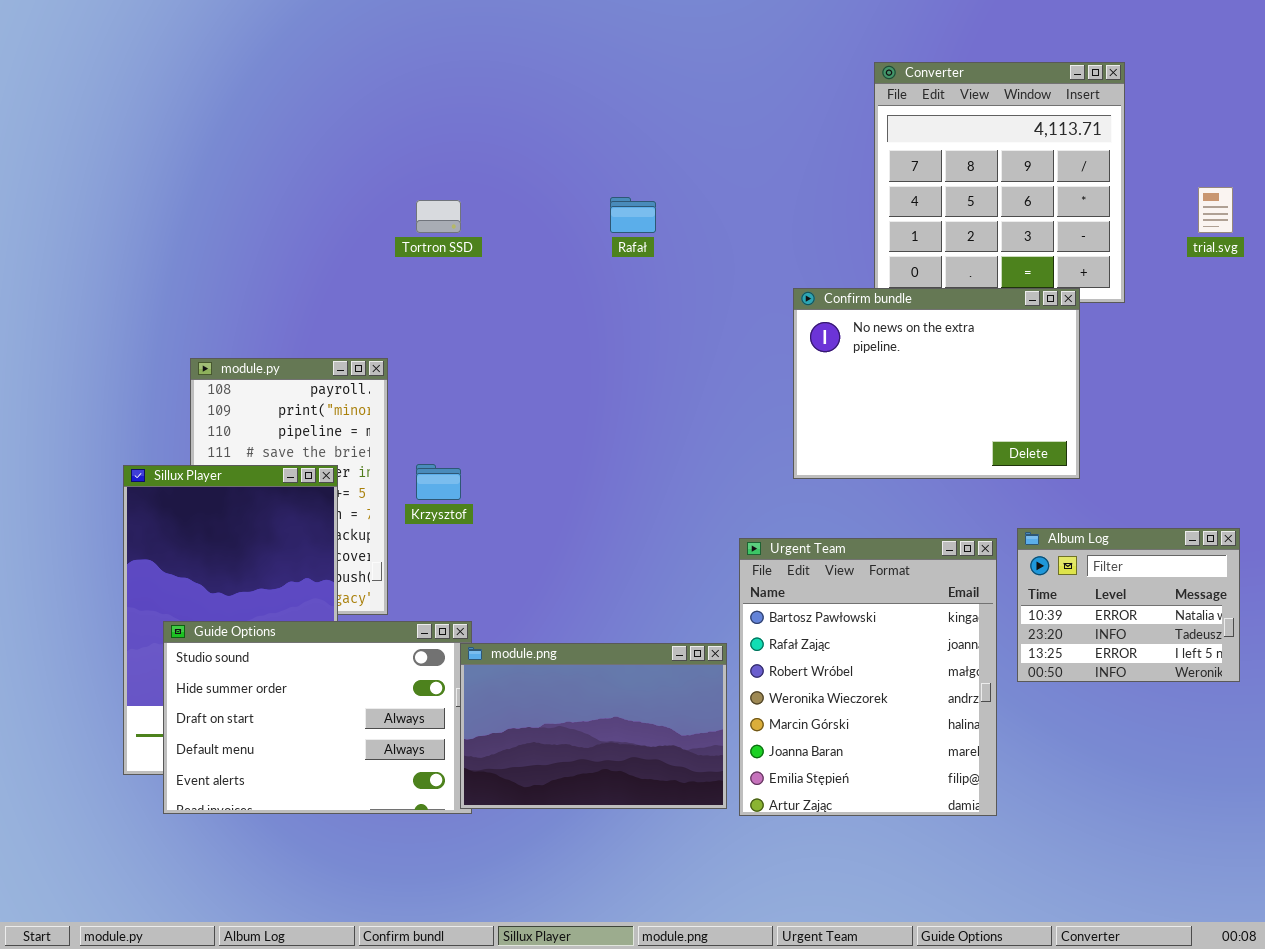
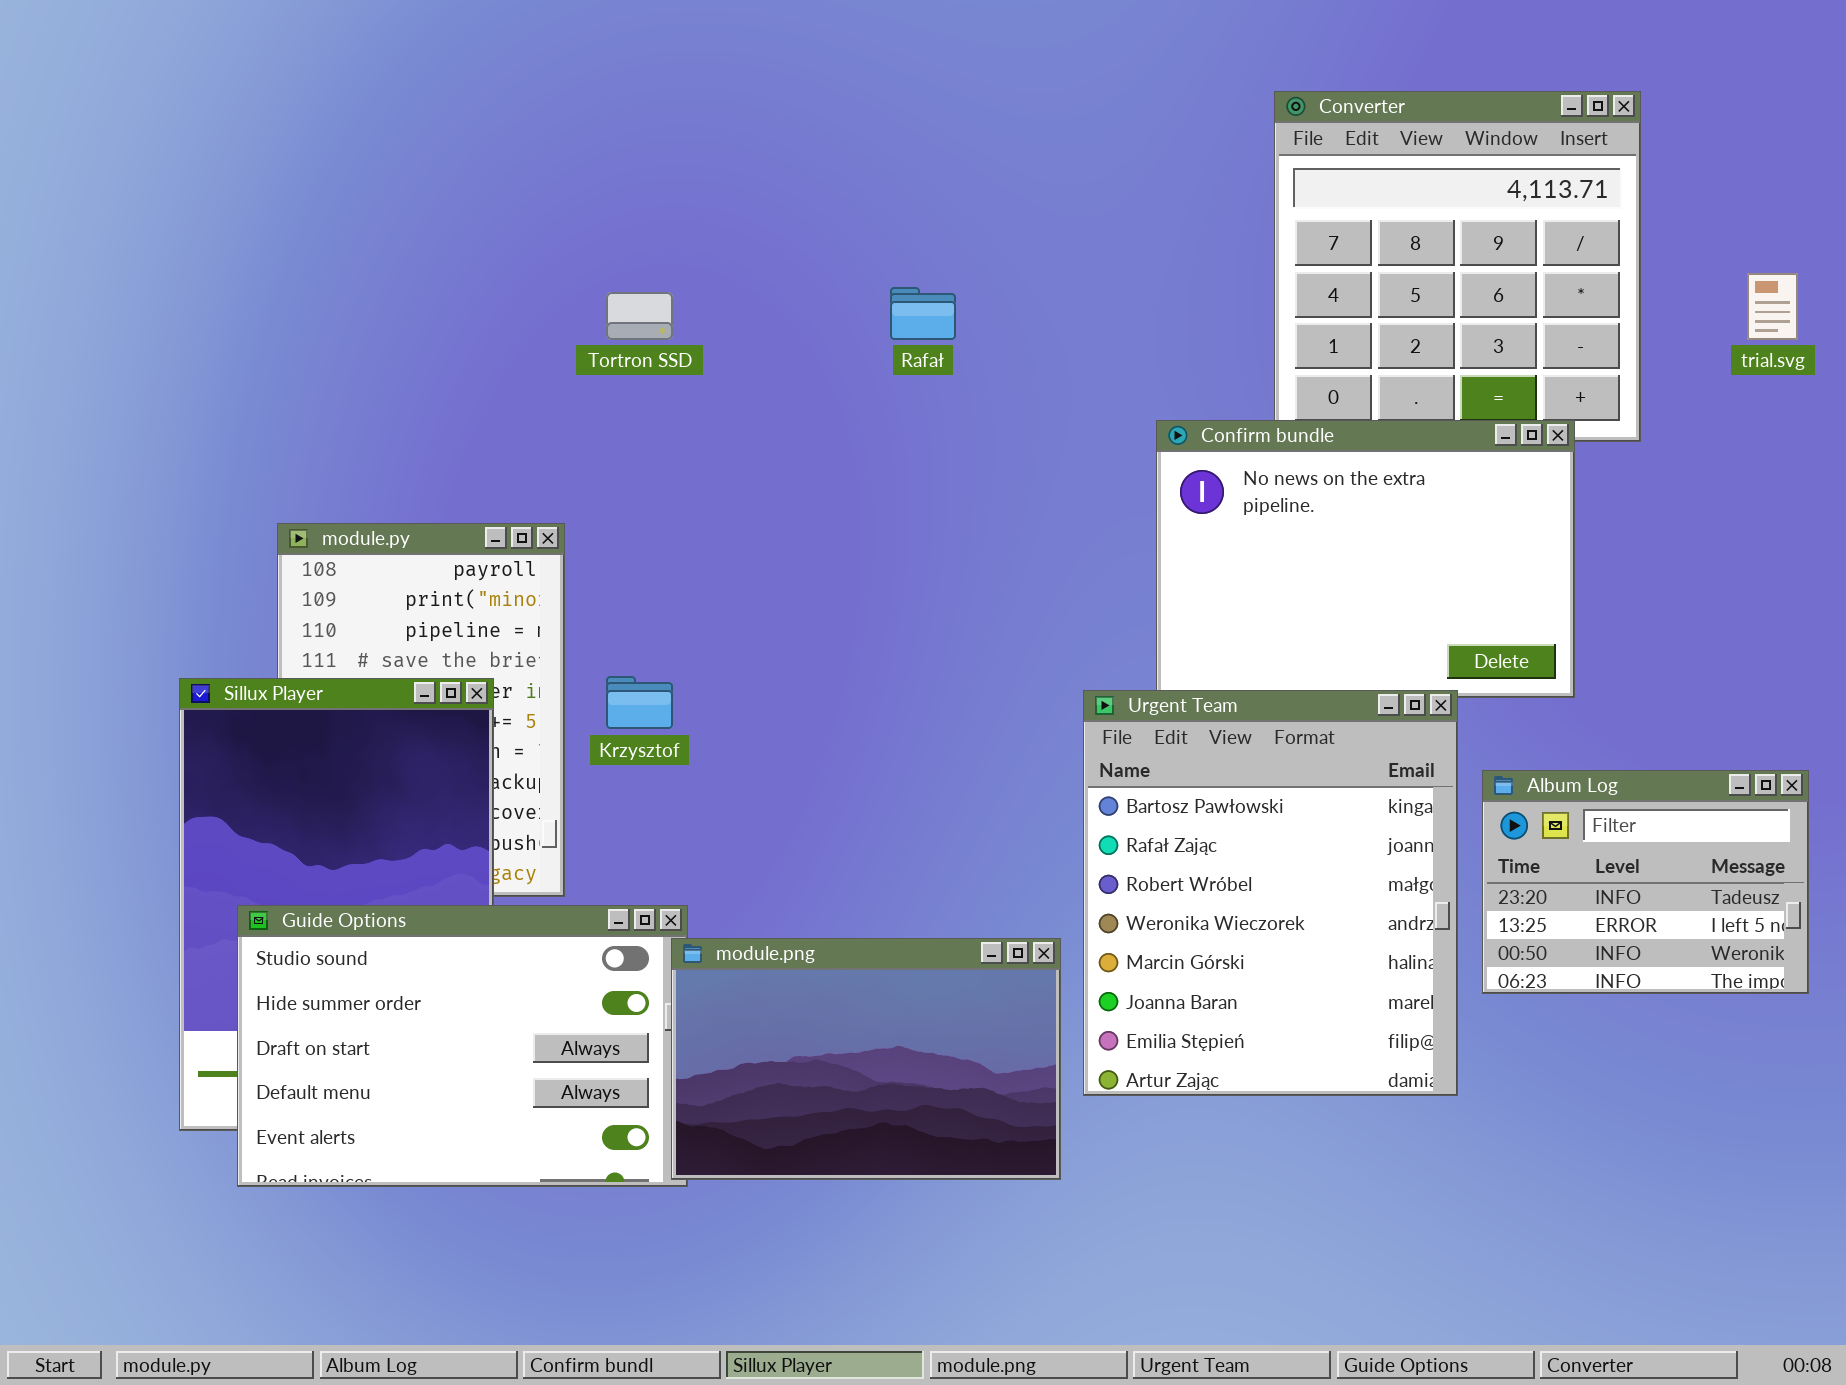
Album Log: [1017,528,1240,682] -> [1482,770,1809,994], scrolled down 1 row
Urgent Team: [739,538,997,816] -> [1083,690,1458,1096], moved

